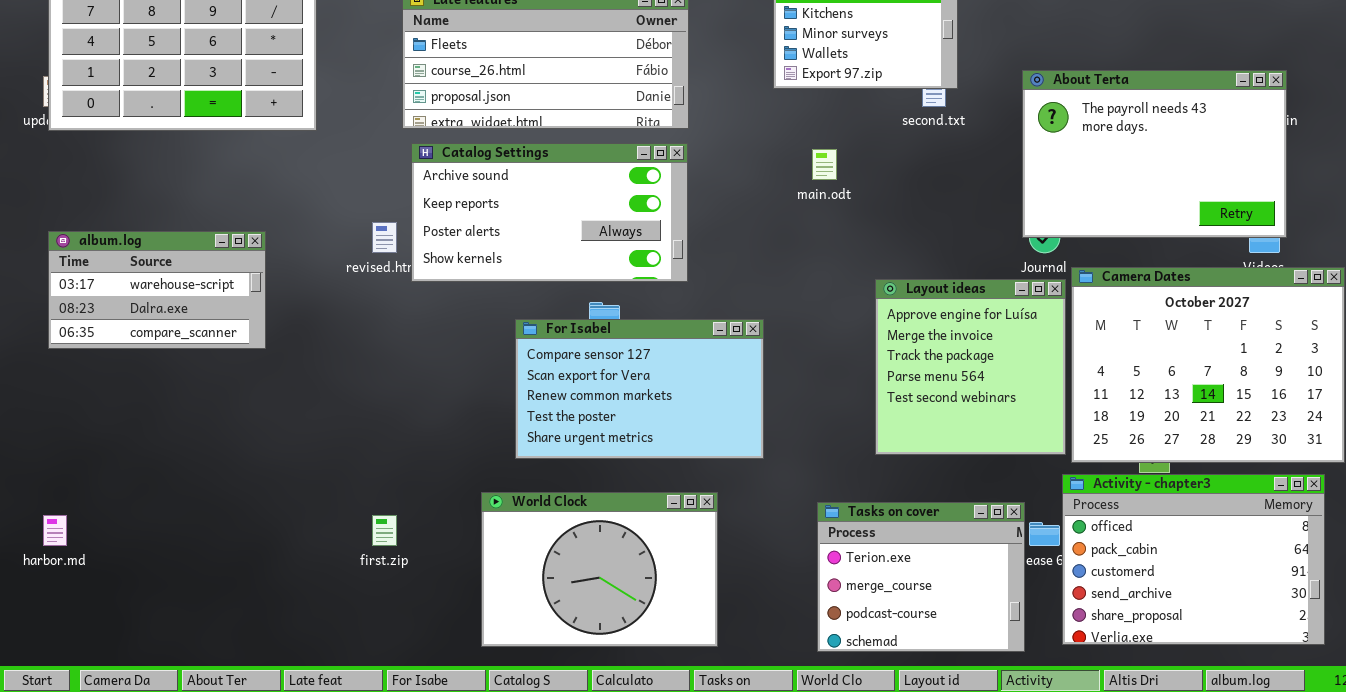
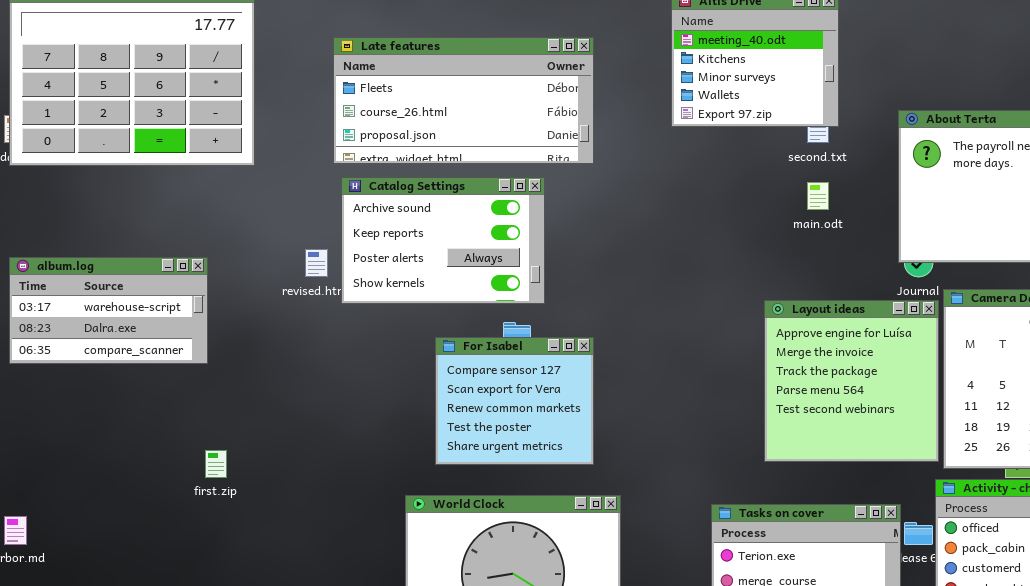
Catalog Settings: [411,143,688,282] -> [341,177,545,304], resized
main.odt: [812,149,837,180] -> [807,182,829,210], moved
For Isabel: [515,319,764,459] -> [435,337,594,465], resized
first.zip: [372,515,397,546] -> [205,450,227,478], moved

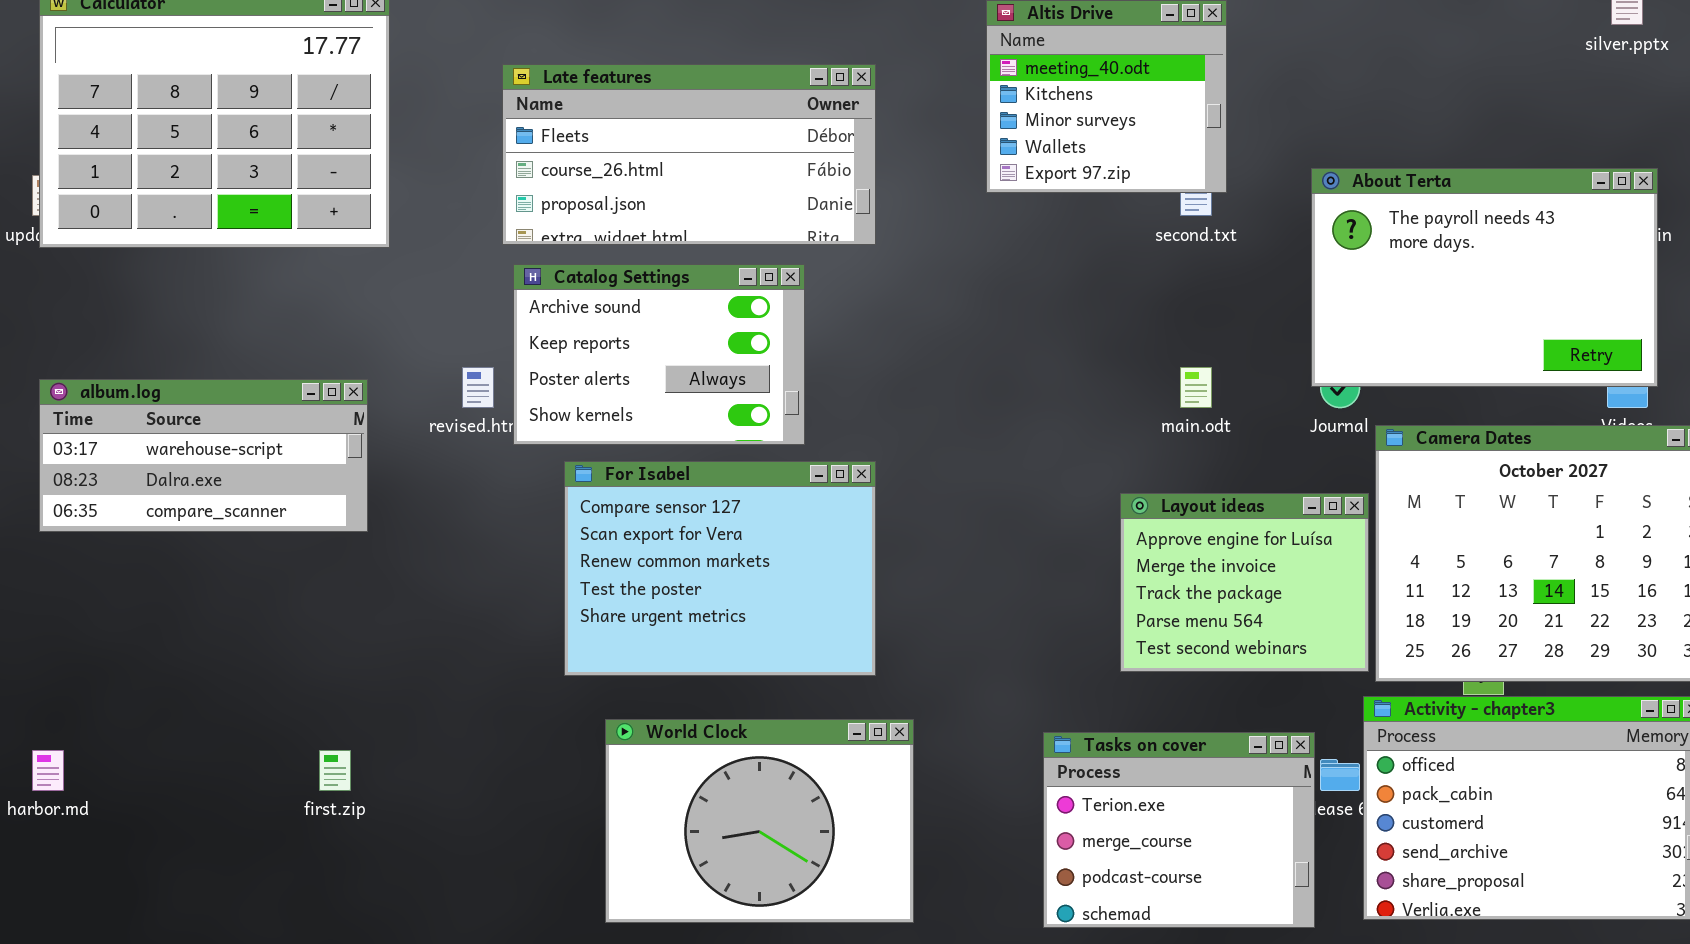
main.odt: [807,182,829,210] -> [1180,367,1212,408], moved
album.log: [9,257,208,364] -> [39,379,368,532], resized
Layout ideas: [764,300,939,462] -> [1120,493,1369,672], resized
For Isabel: [435,337,594,465] -> [564,461,876,676], resized
first.zip: [205,450,227,478] -> [319,750,351,791], moved

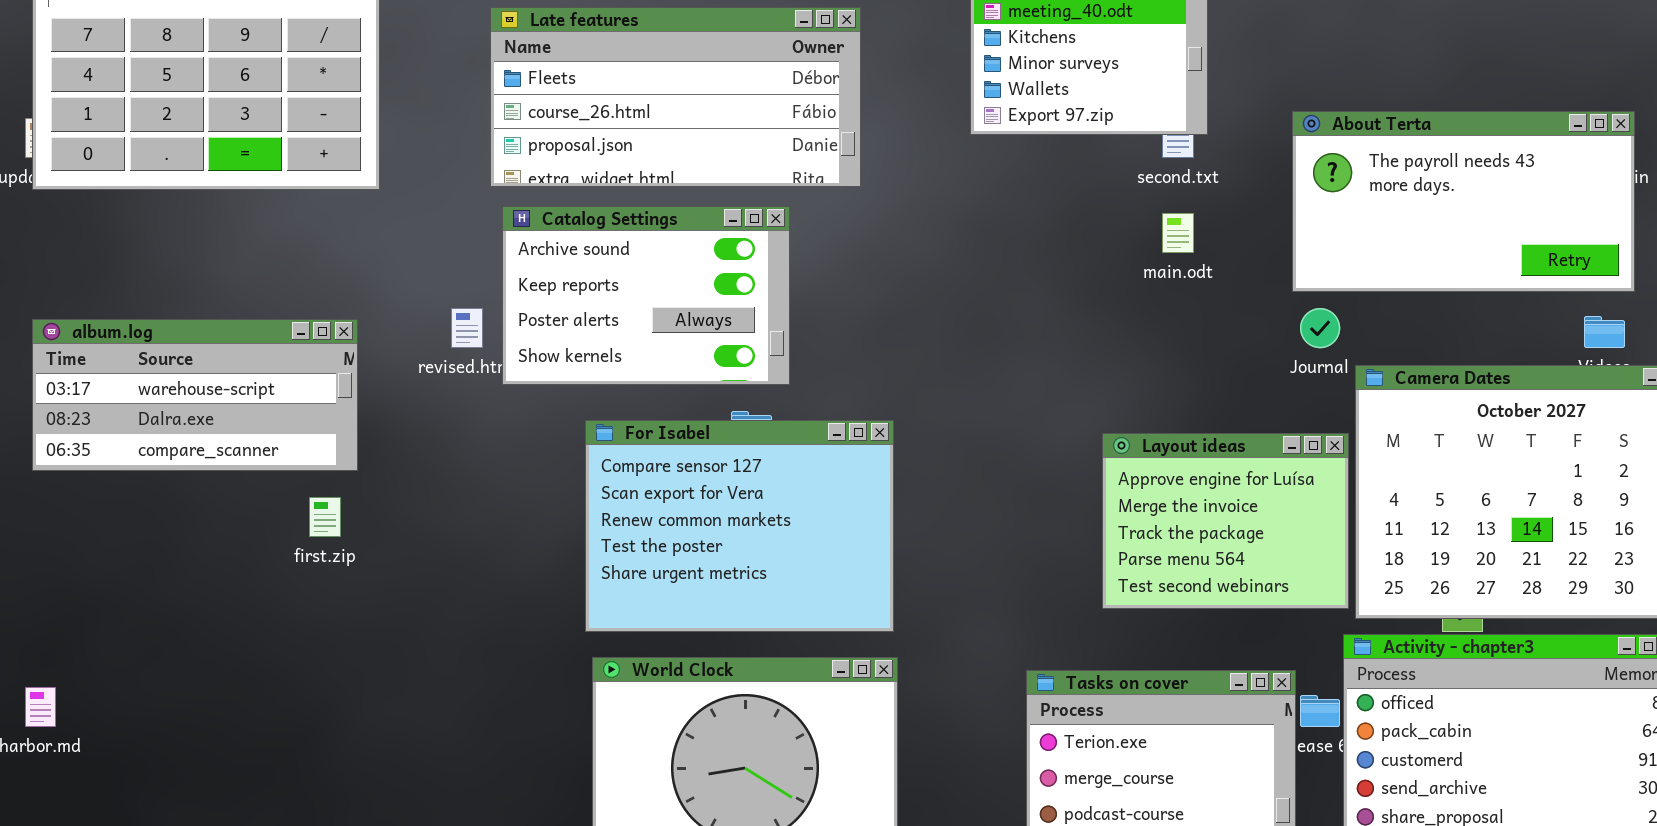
About Terta: [1311,168,1658,387] -> [1292,111,1635,292], resized
main.odt: [1180,367,1212,408] -> [1162,213,1194,253], moved
For Isabel: [564,461,876,676] -> [585,420,894,632], moved
first.zip: [319,750,351,791] -> [309,497,341,537], moved

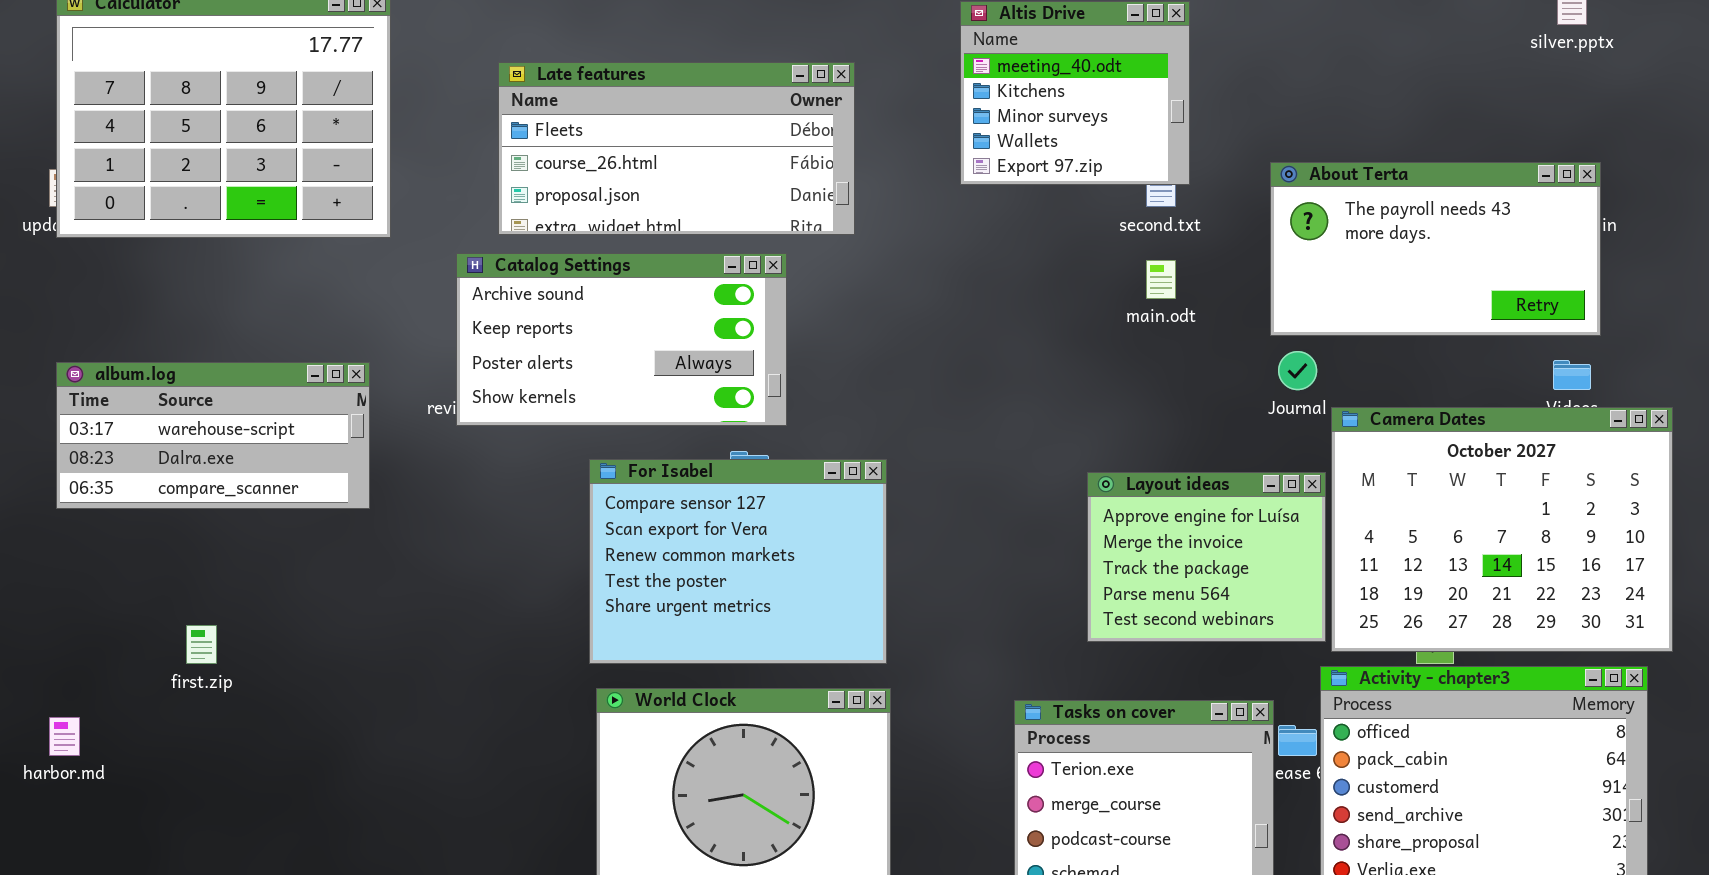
Catalog Settings: [502,206,790,385] -> [456,253,787,426], resized
first.zip: [309,497,341,537] -> [186,625,217,664], moved

